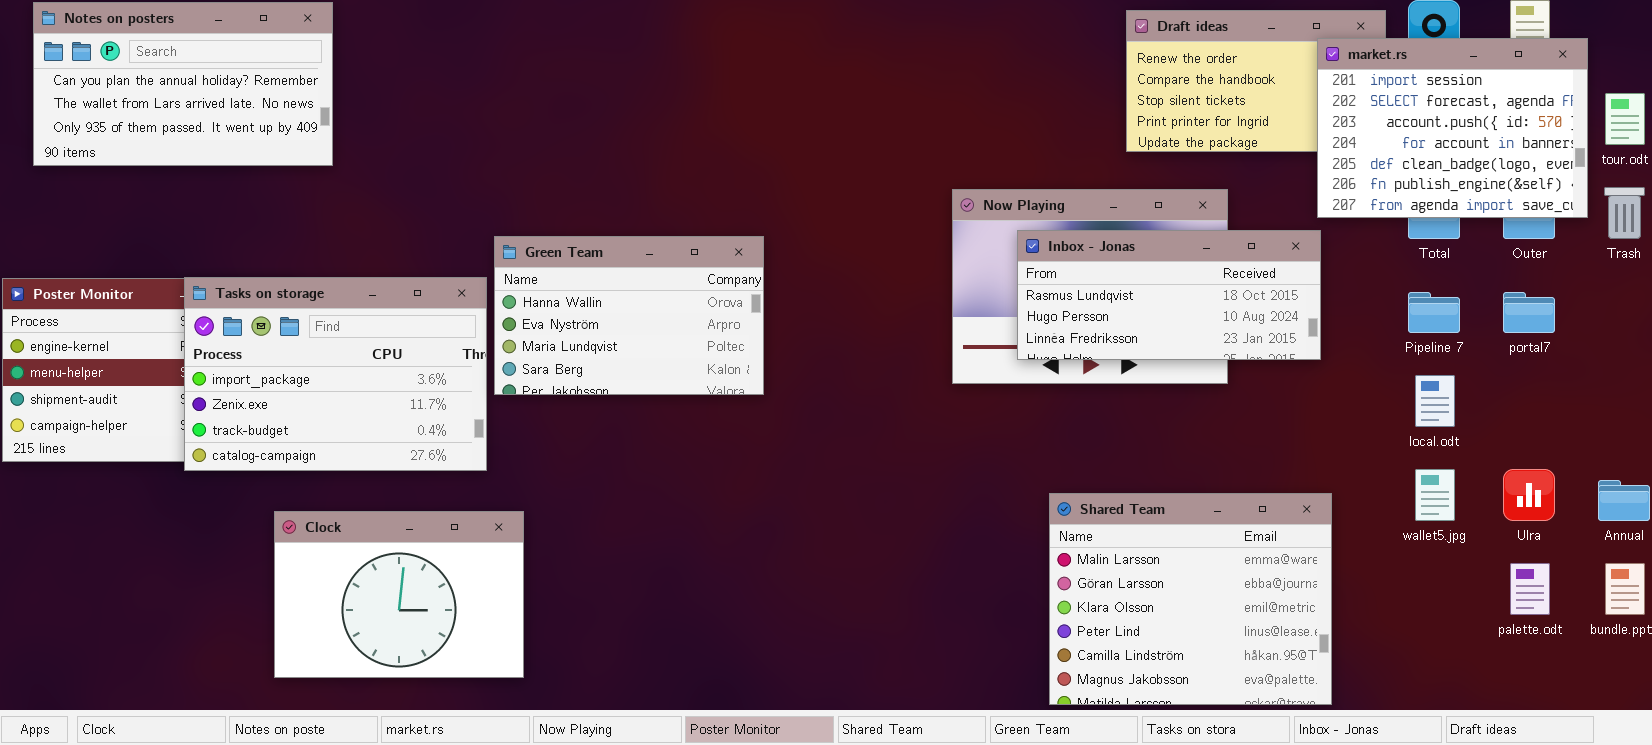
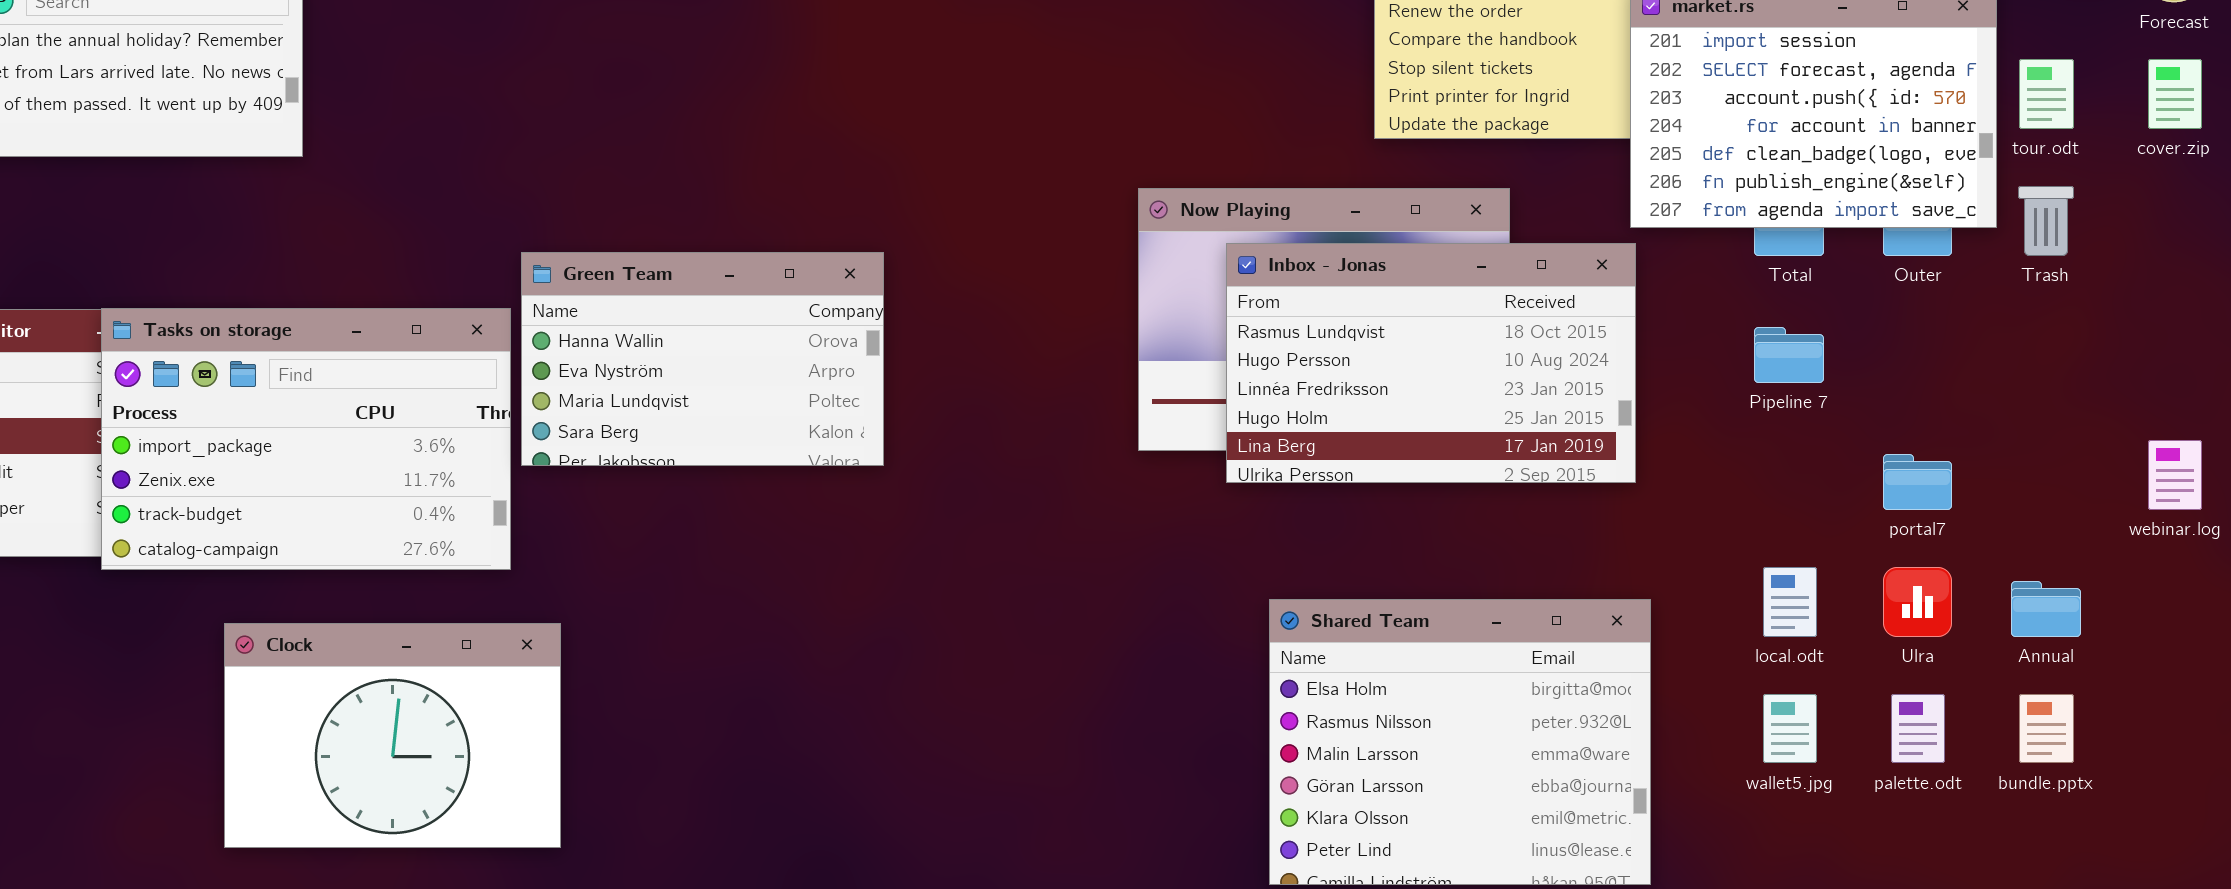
Inbox - Jonas: [1017,230,1321,360] -> [1226,243,1636,483], resized
portal7: [1503,292,1555,333] -> [1883,454,1952,510], moved
local.odt: [1415,375,1455,427] -> [1763,567,1817,637], moved
wallet5.jpg: [1415,469,1455,521] -> [1763,694,1817,763], moved
Shared Team: [1049,493,1332,705] -> [1269,599,1651,885], scrolled up 2 rows

